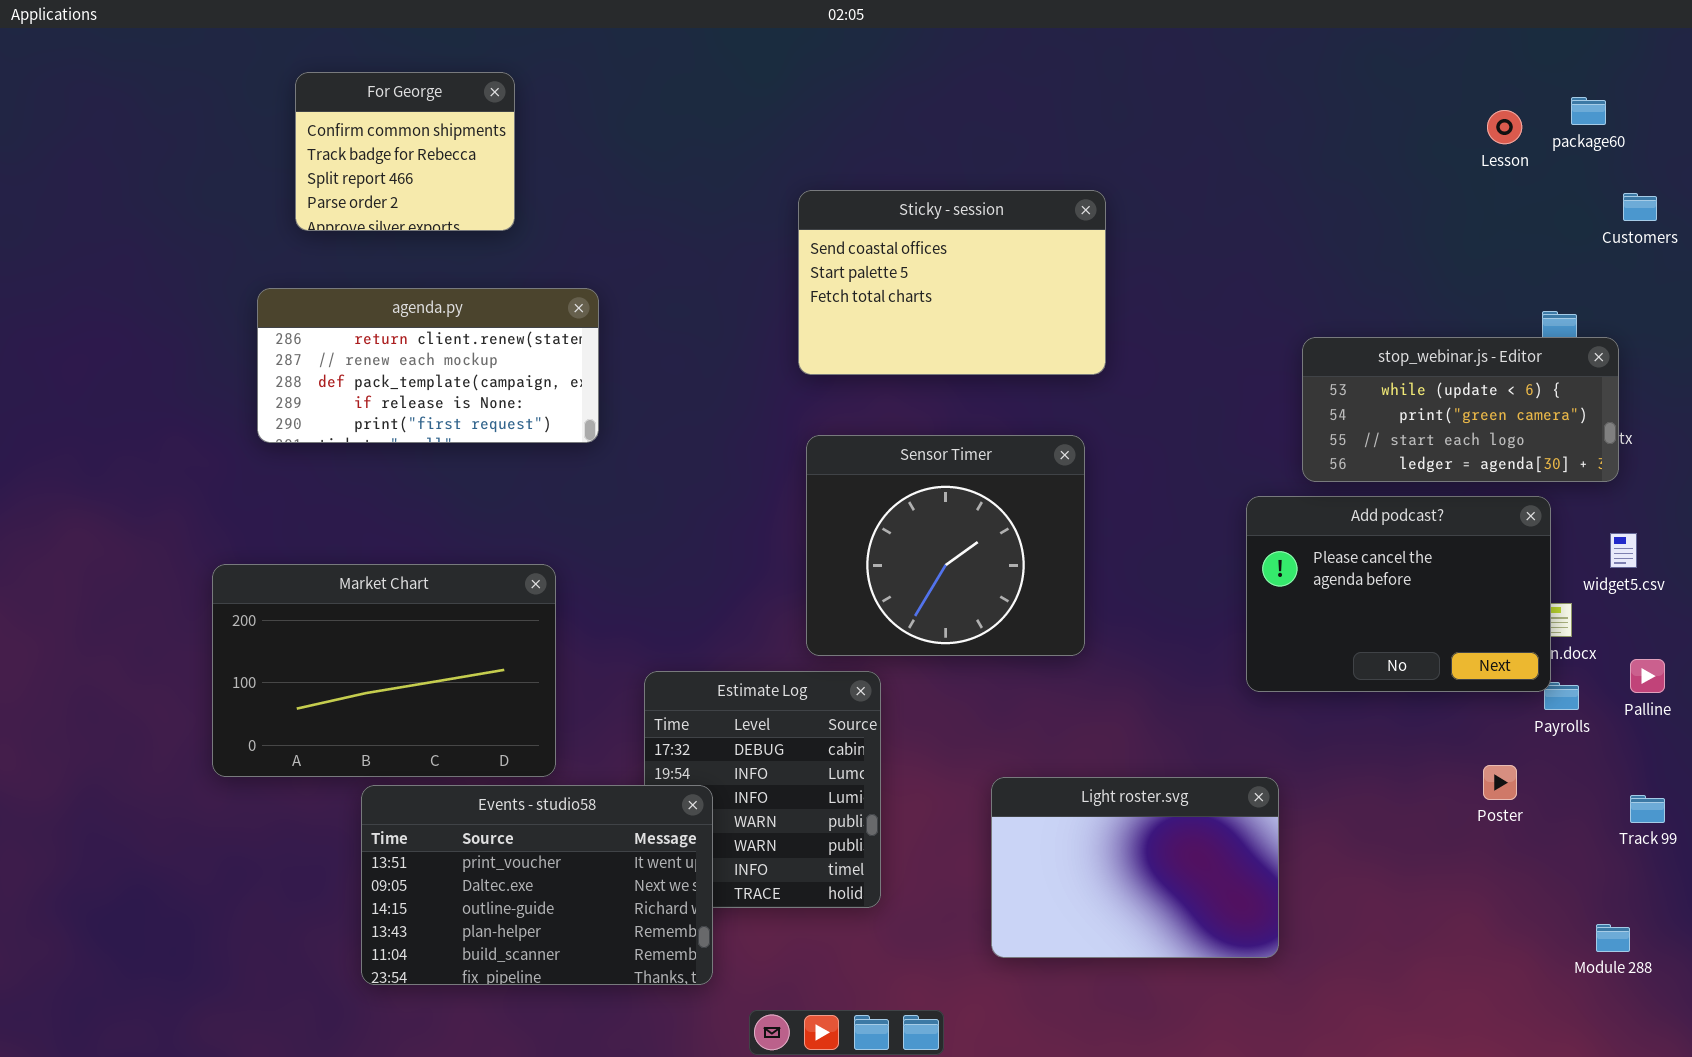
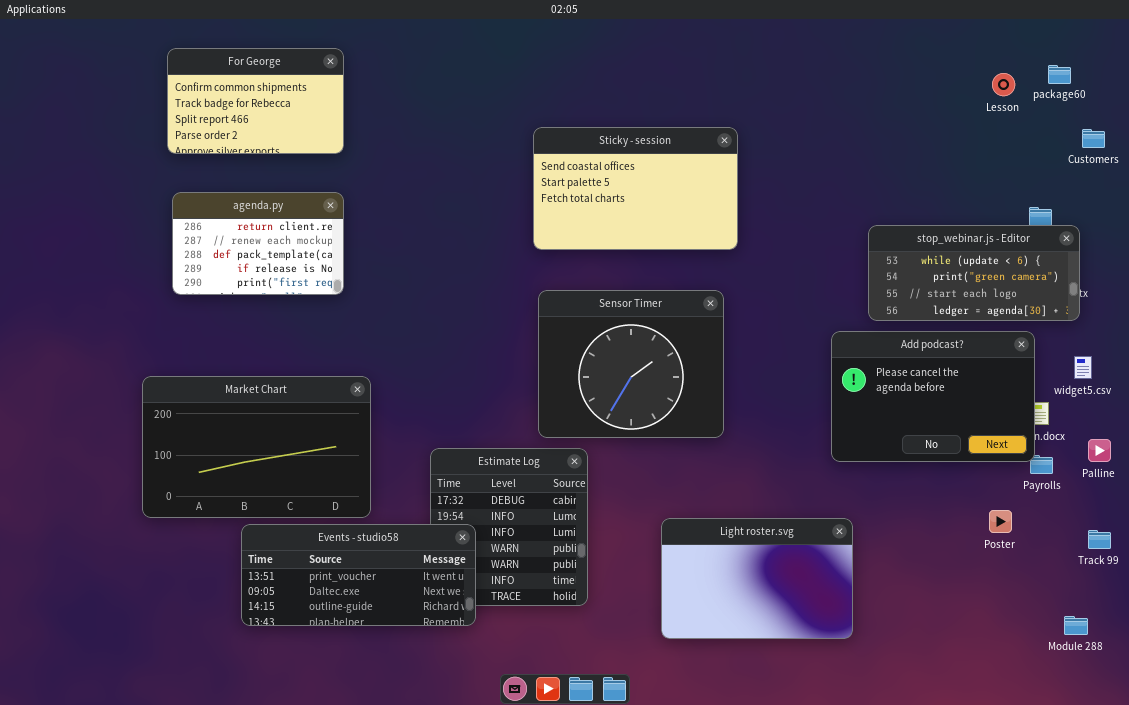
For George: [295,72,515,231] -> [167,48,344,154], resized
agenda.py: [257,288,599,443] -> [172,192,344,295], resized
Events - studio58: [361,785,713,985] -> [241,524,476,626], resized

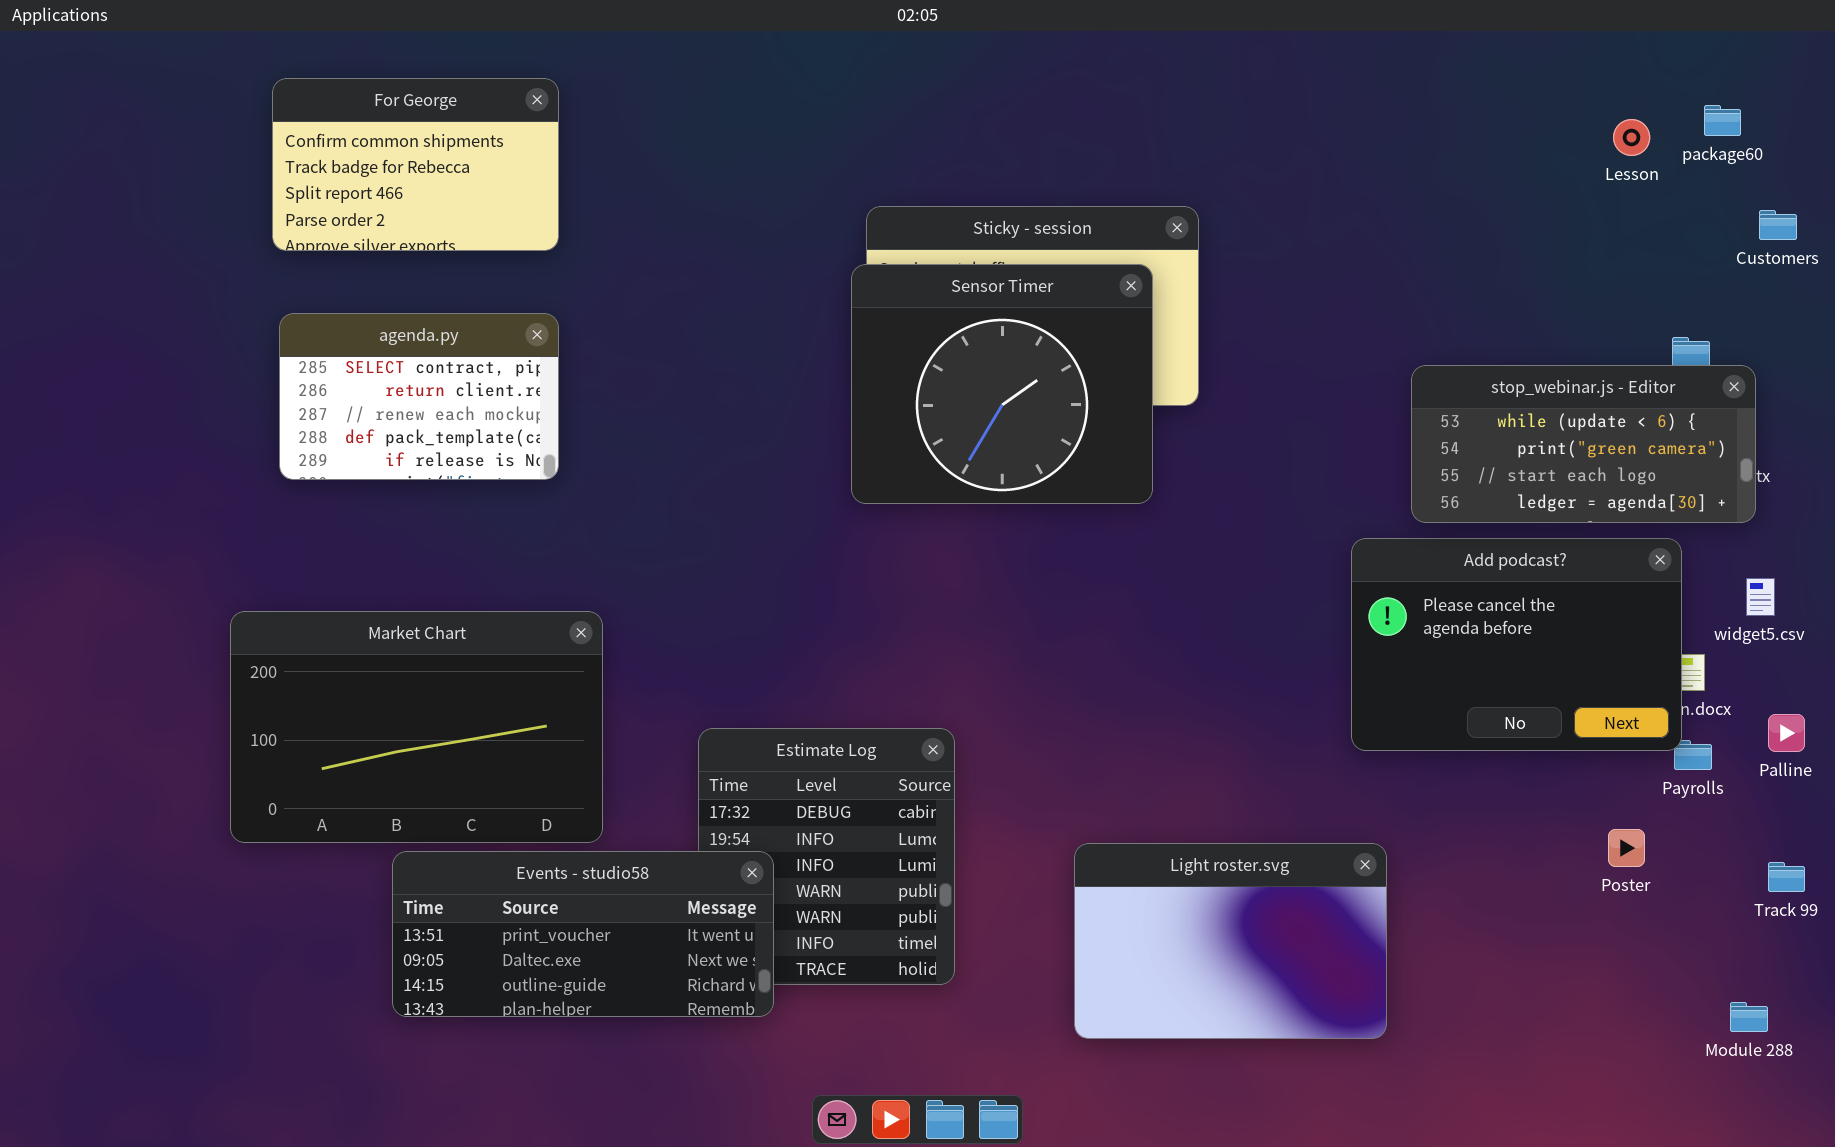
agenda.py: [172,192,344,295] -> [279,313,559,480], scrolled up 1 row
Sensor Timer: [538,290,724,438] -> [851,264,1153,504], moved

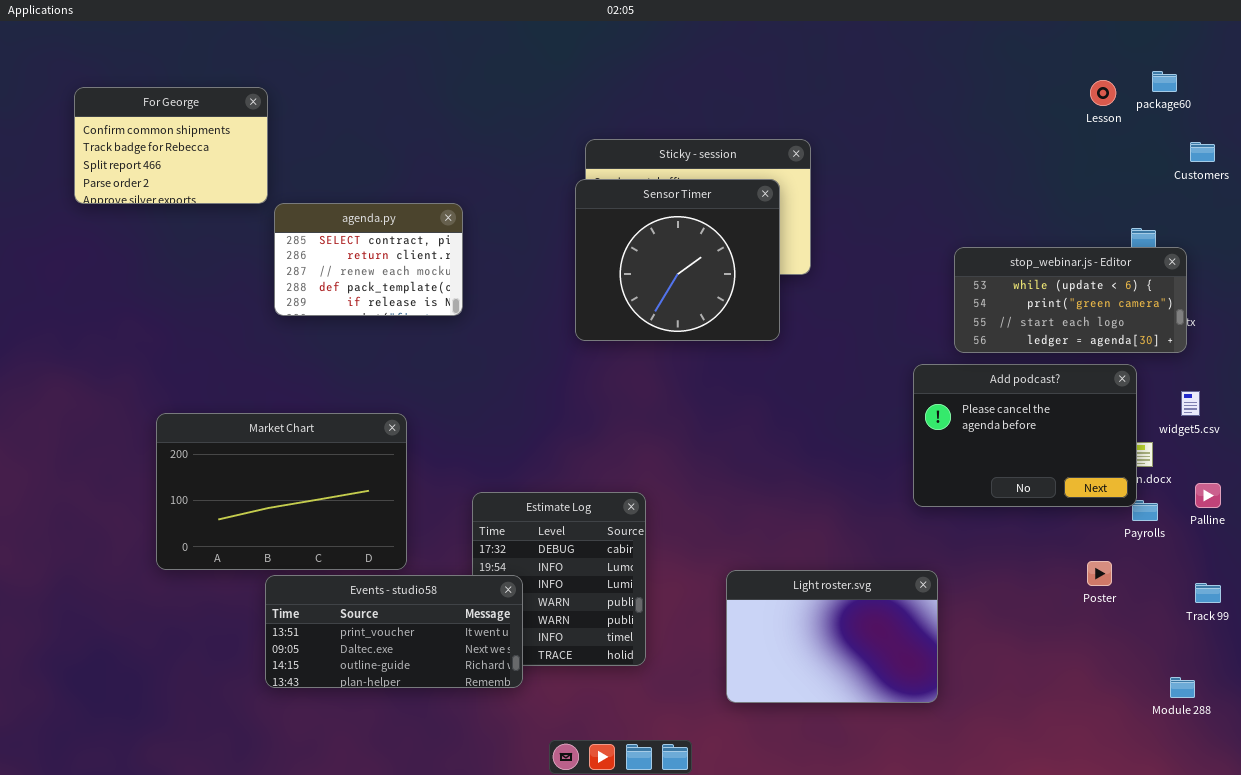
For George: [272,78,559,251] -> [74,87,268,204], moved
agenda.py: [279,313,559,480] -> [274,203,463,316], moved

